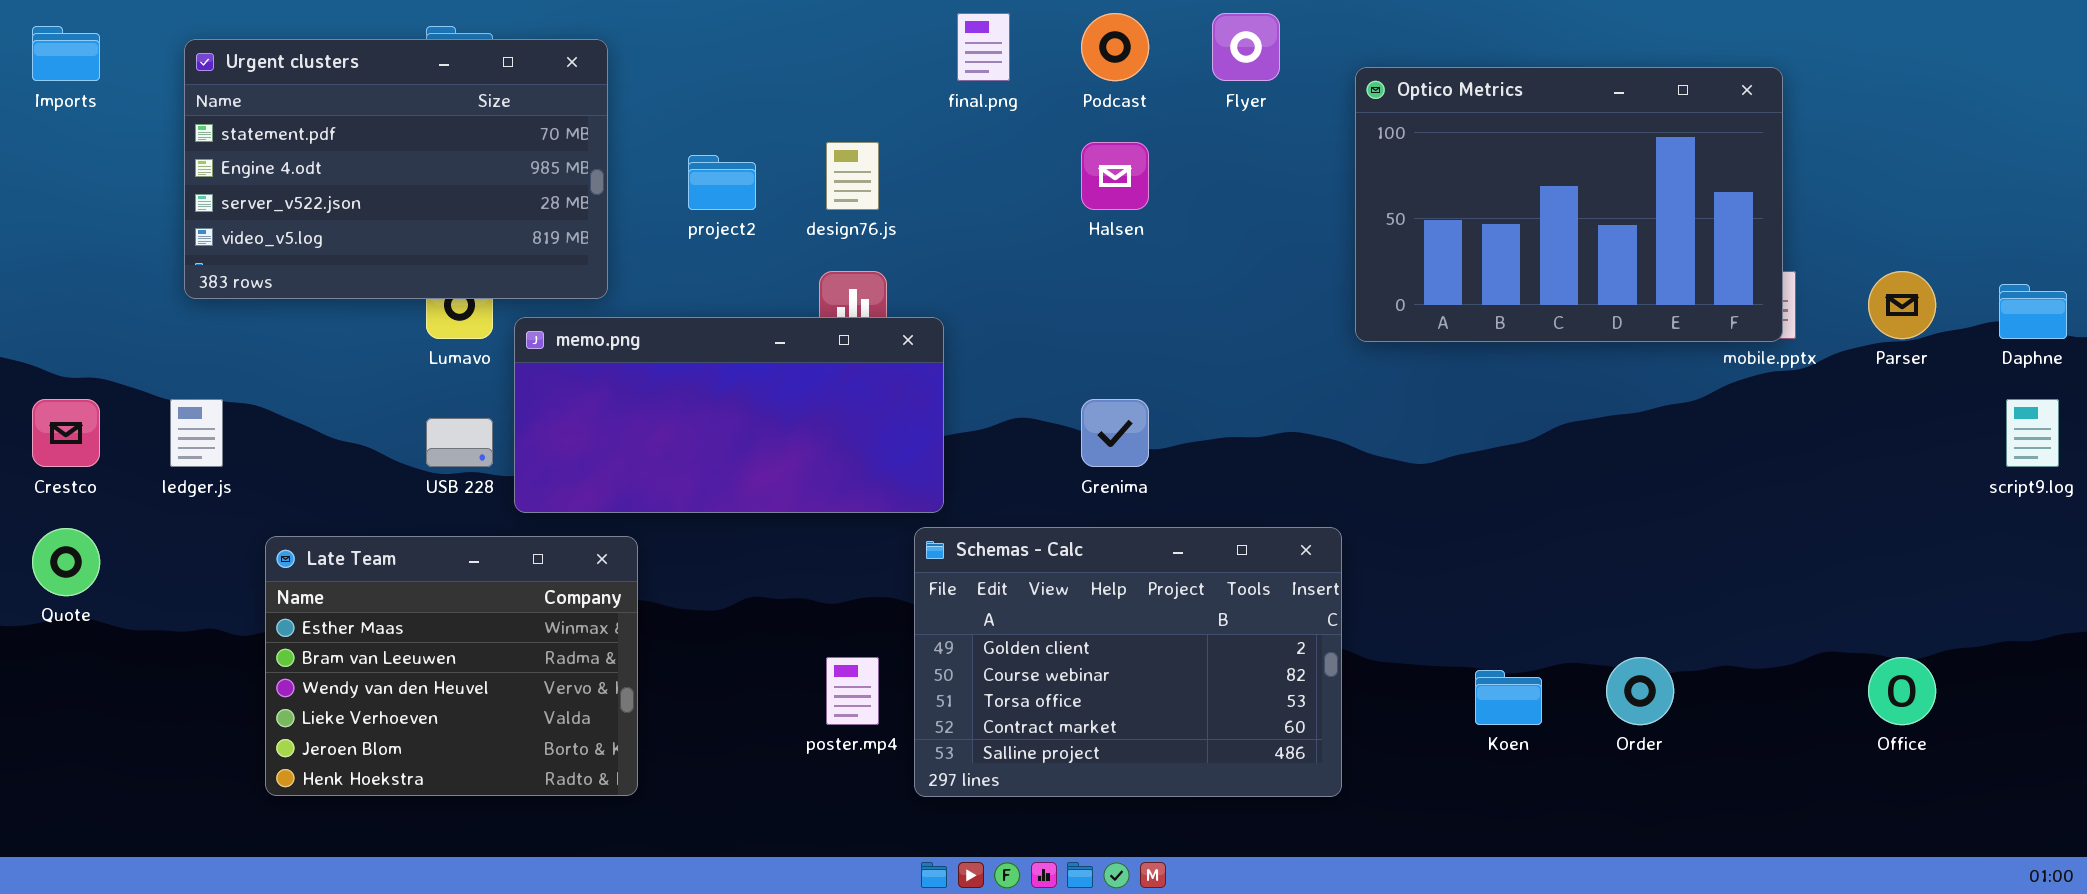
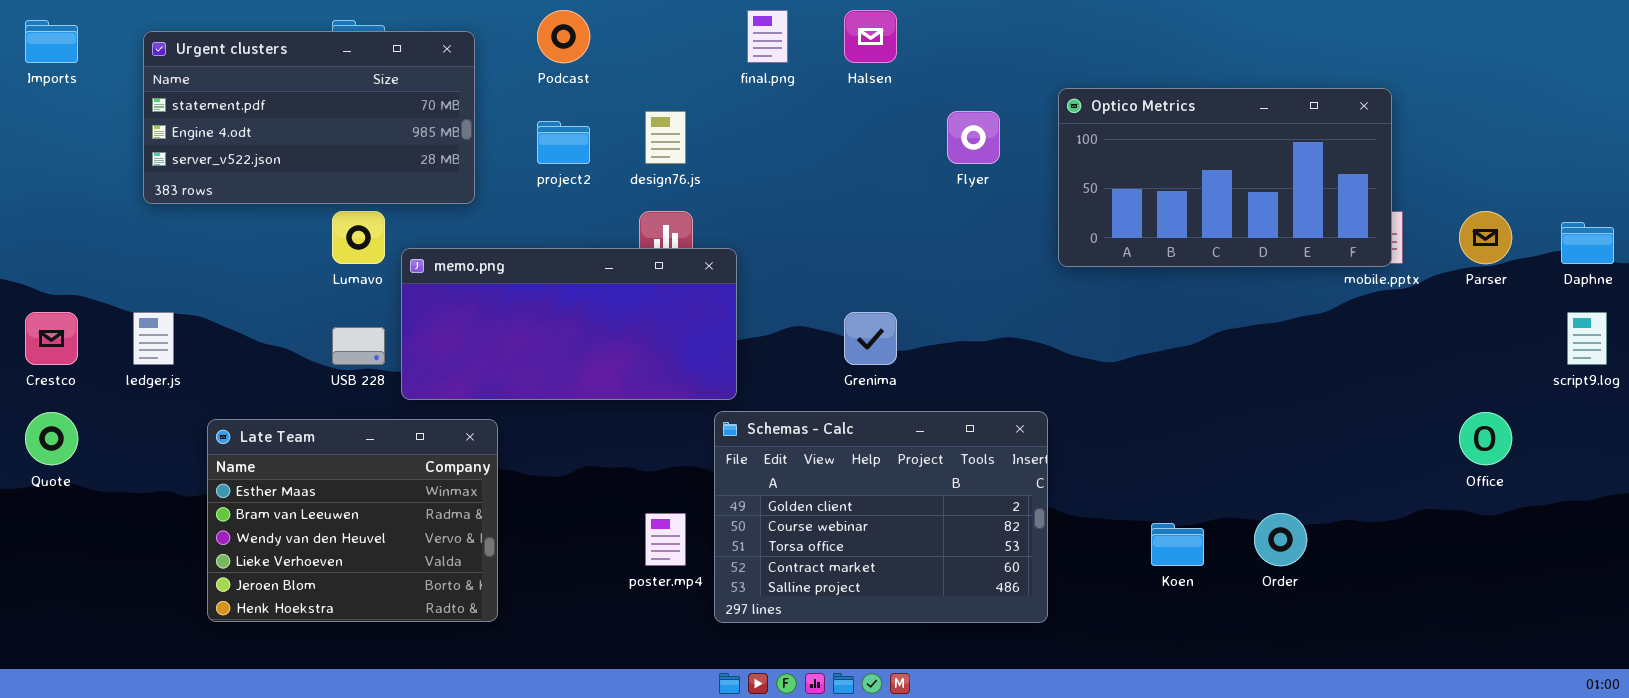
Podcast: [1081,13,1149,81] -> [537,10,590,63], moved
Flyer: [1212,13,1280,81] -> [947,111,1000,164], moved
Urgent clusters: [184,39,608,299] -> [143,31,475,204], resized
Optico Metrics: [1355,67,1783,342] -> [1058,88,1392,267], resized
Halsen: [1081,142,1149,210] -> [844,10,897,63], moved
Office: [1868,657,1936,725] -> [1459,412,1512,465], moved

